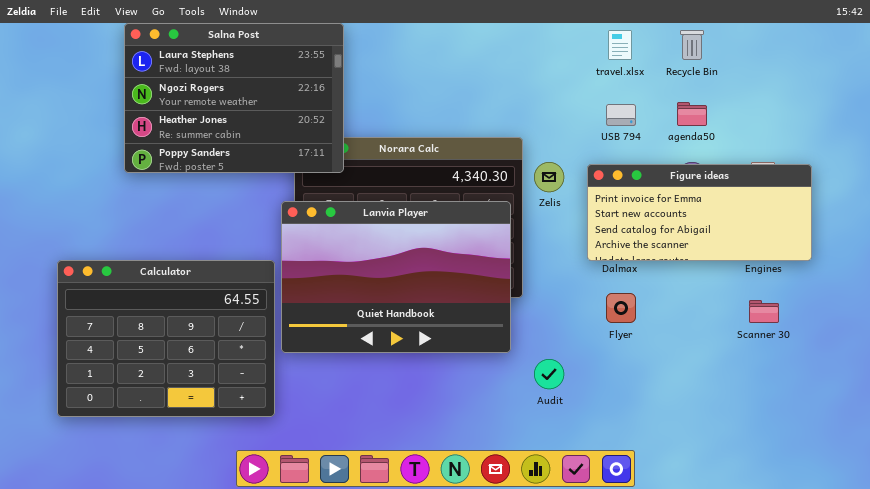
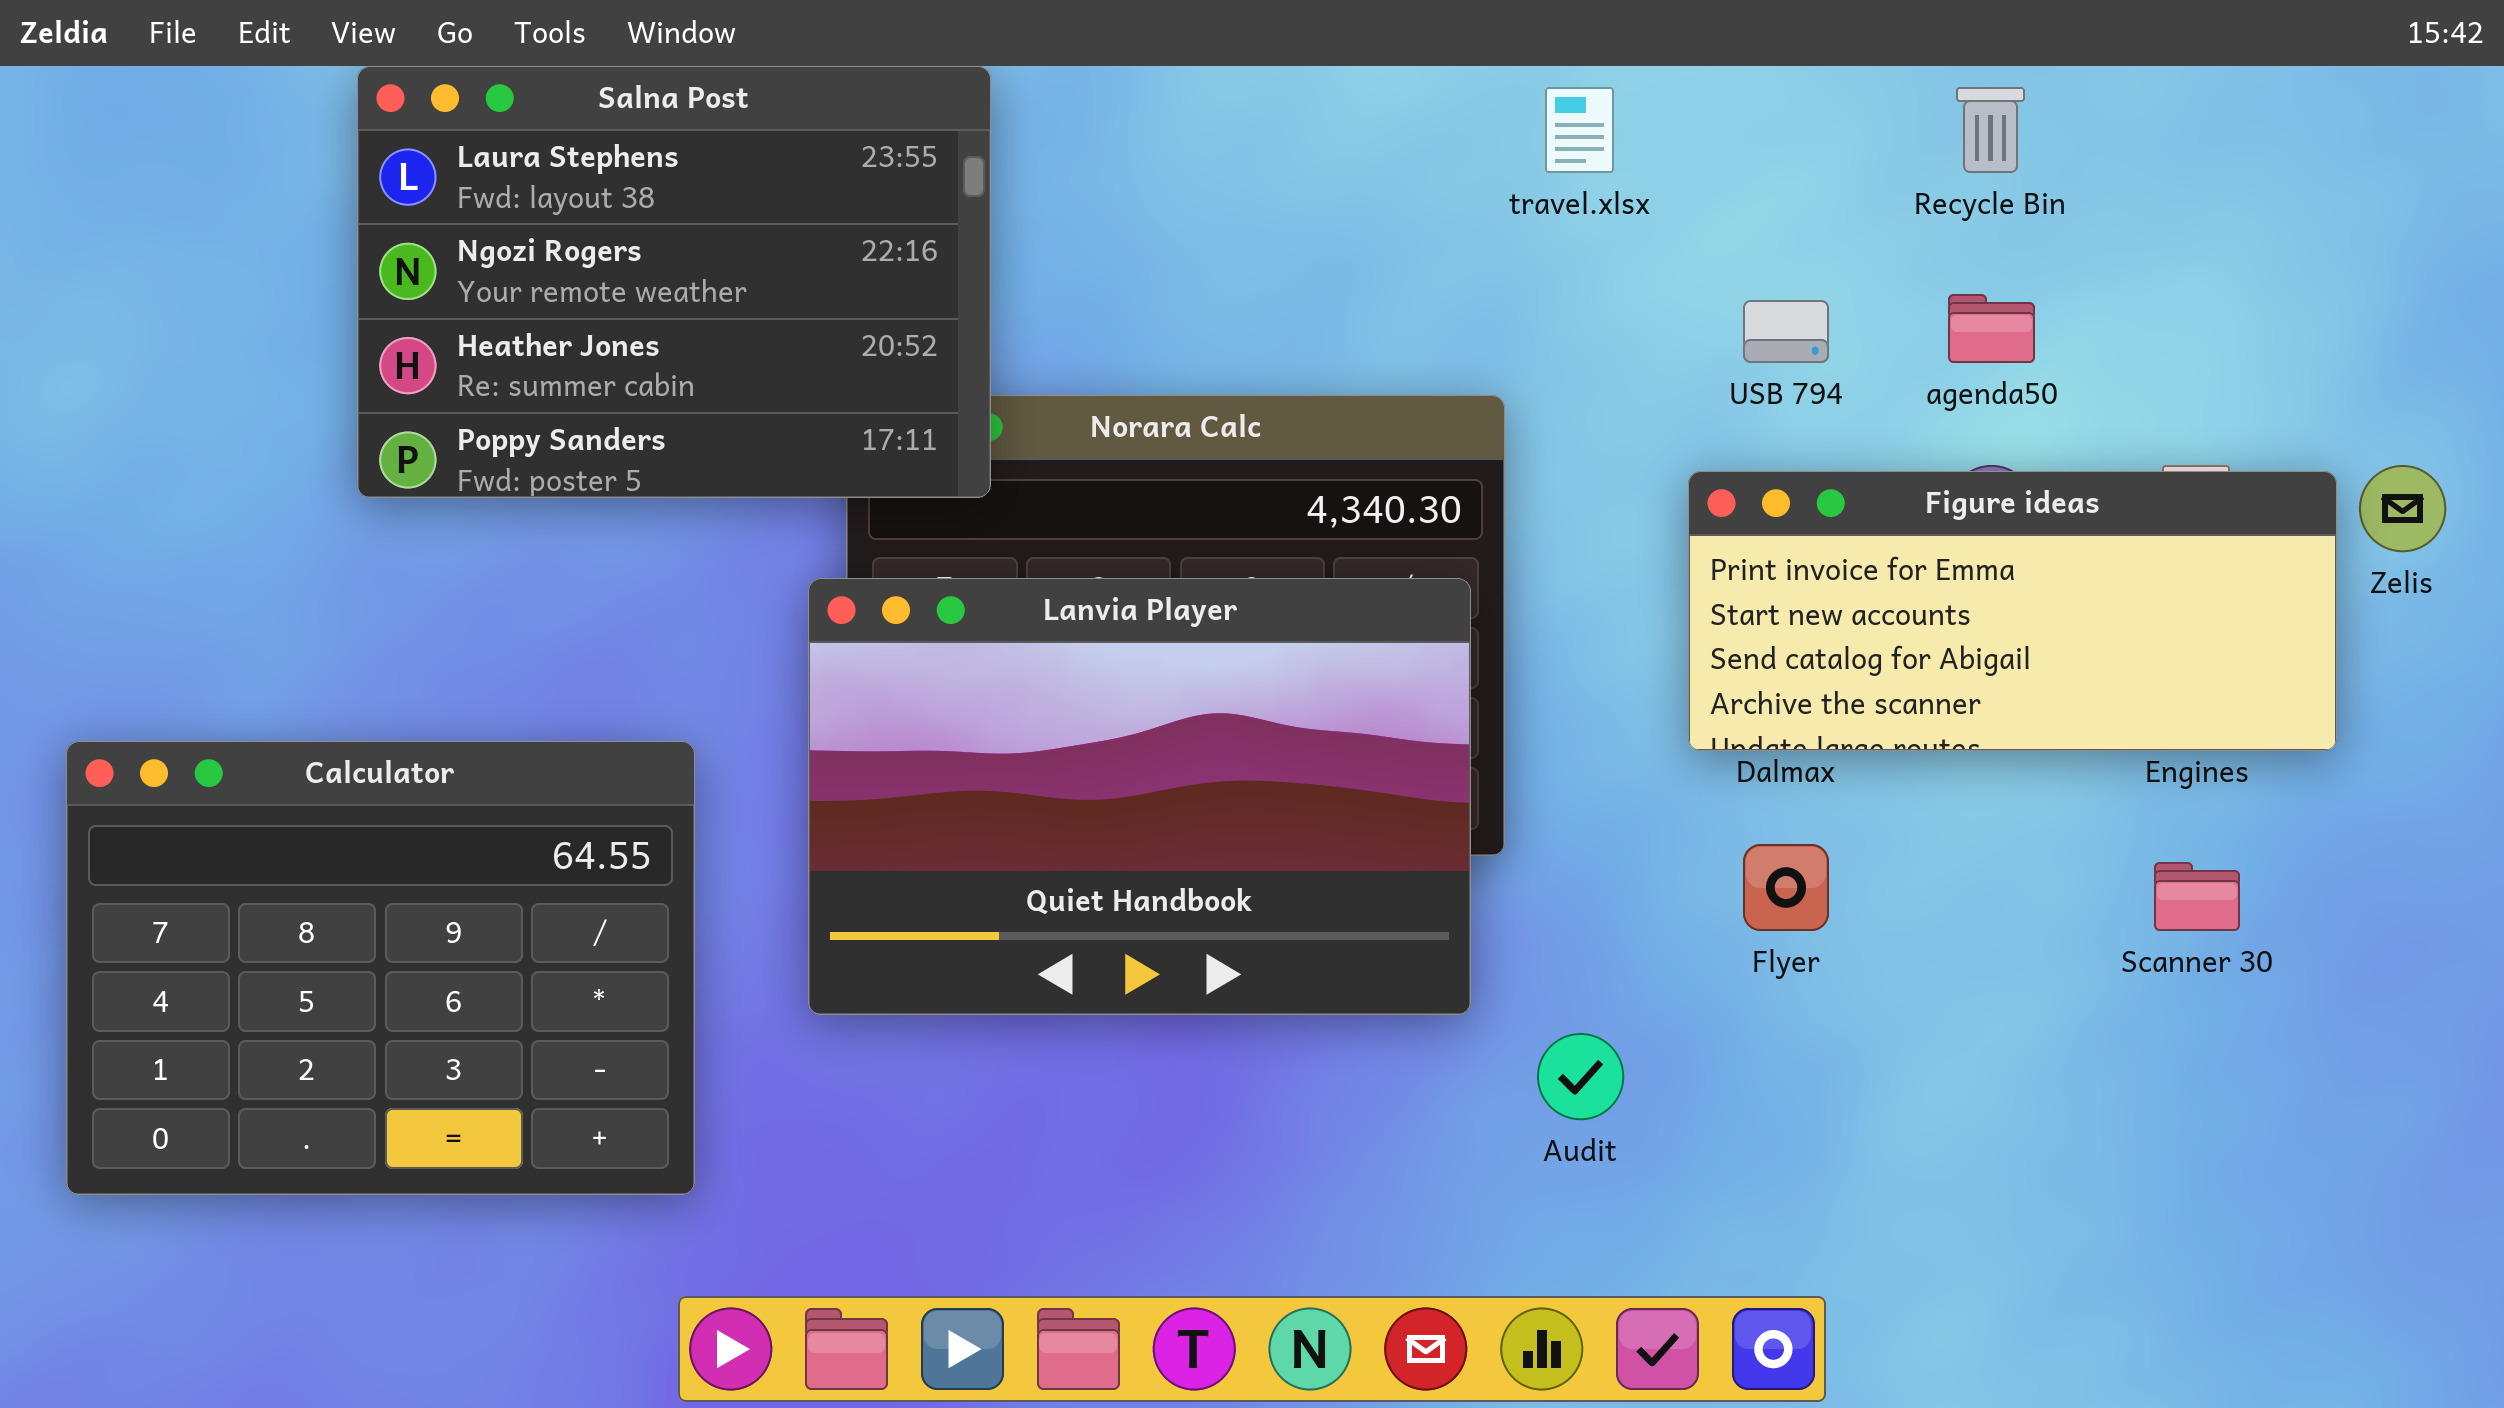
travel.xlsx: [608,30,632,60] -> [1545,87,1614,173], moved
Zelis: [534,162,564,192] -> [2359,465,2446,552], moved
Calculator: [57,260,275,417] -> [66,741,695,1195], moved

